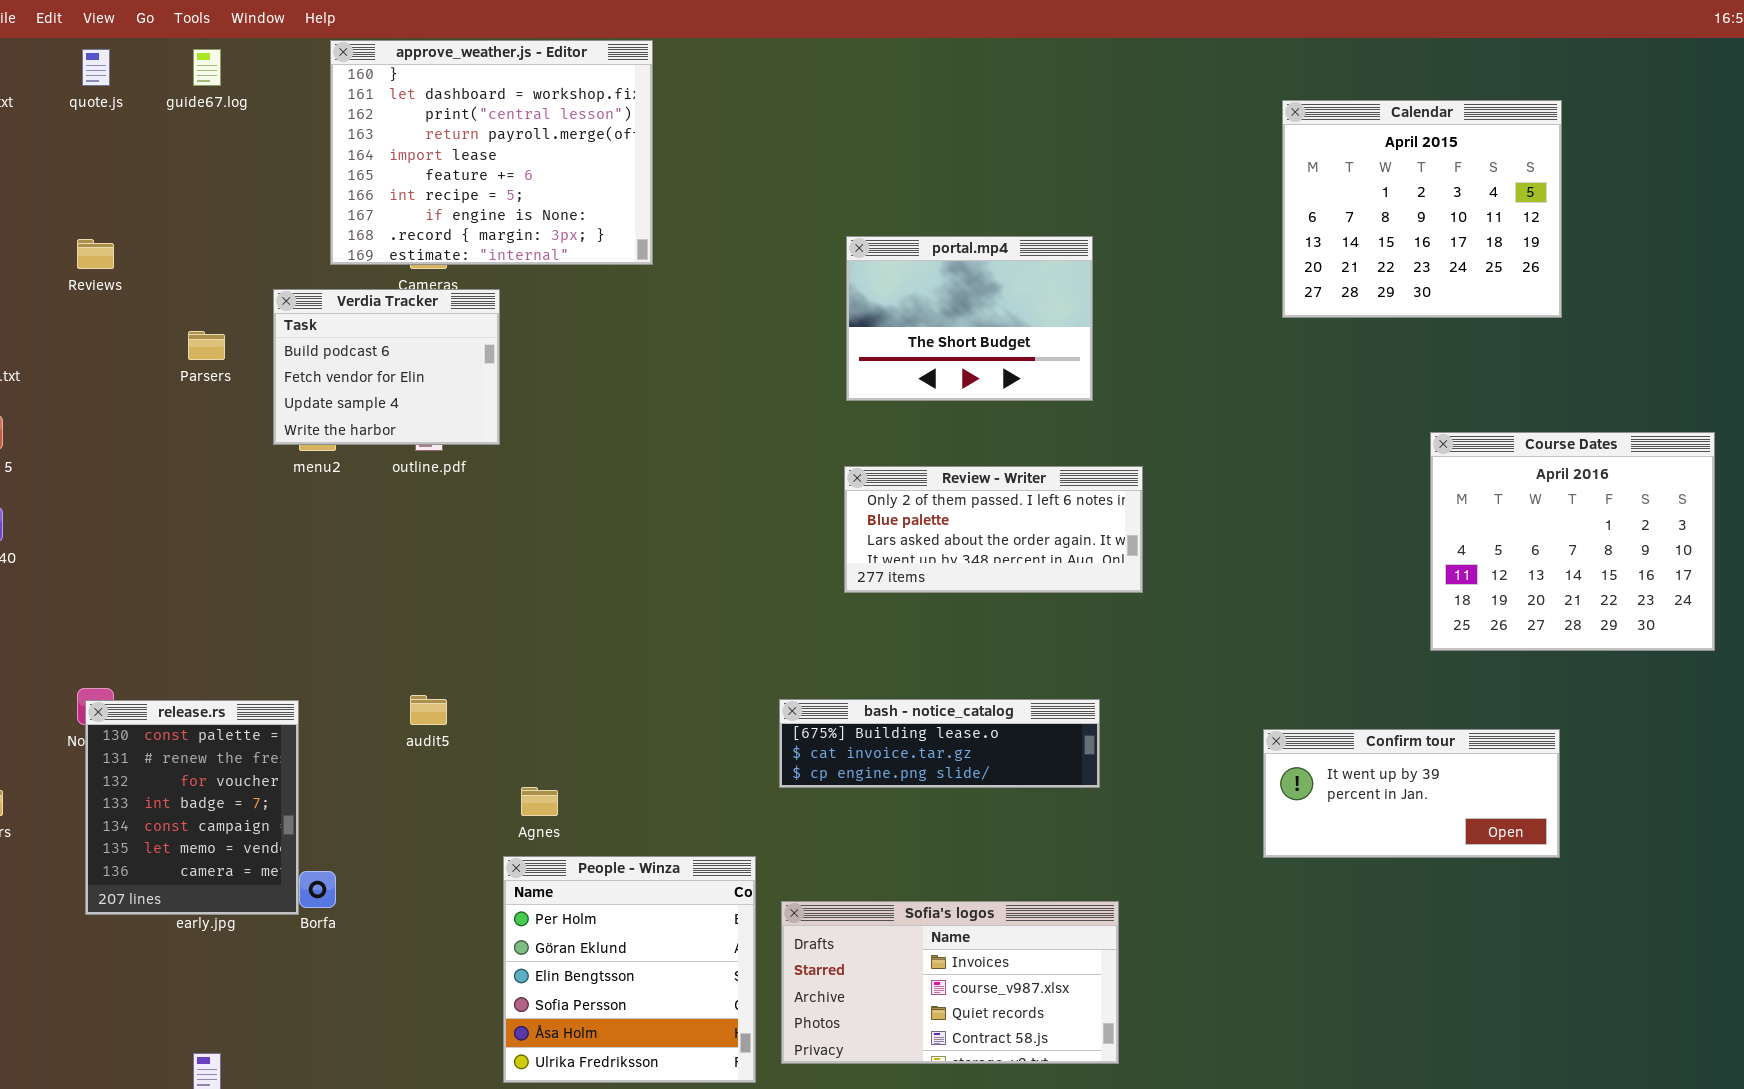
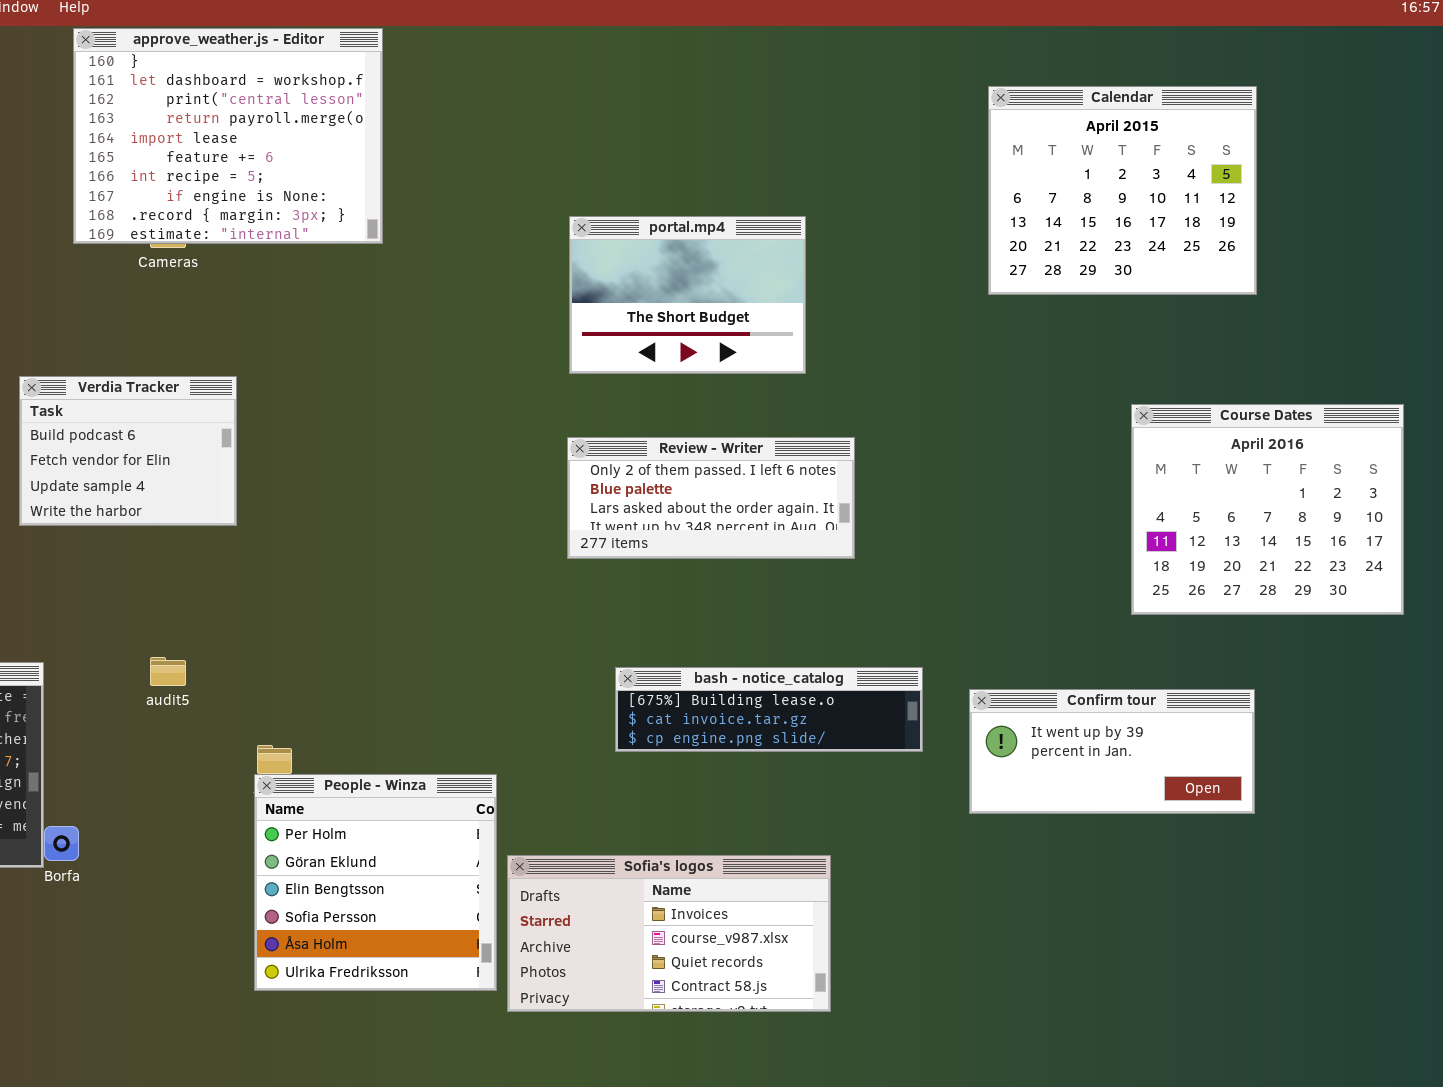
Verdia Tracker: [273,289,500,445] -> [19,376,237,526], moved
bash - notice_catalog: [779,699,1100,788] -> [615,667,923,752], moved
People - Winza: [503,856,756,1083] -> [254,774,497,991], moved

